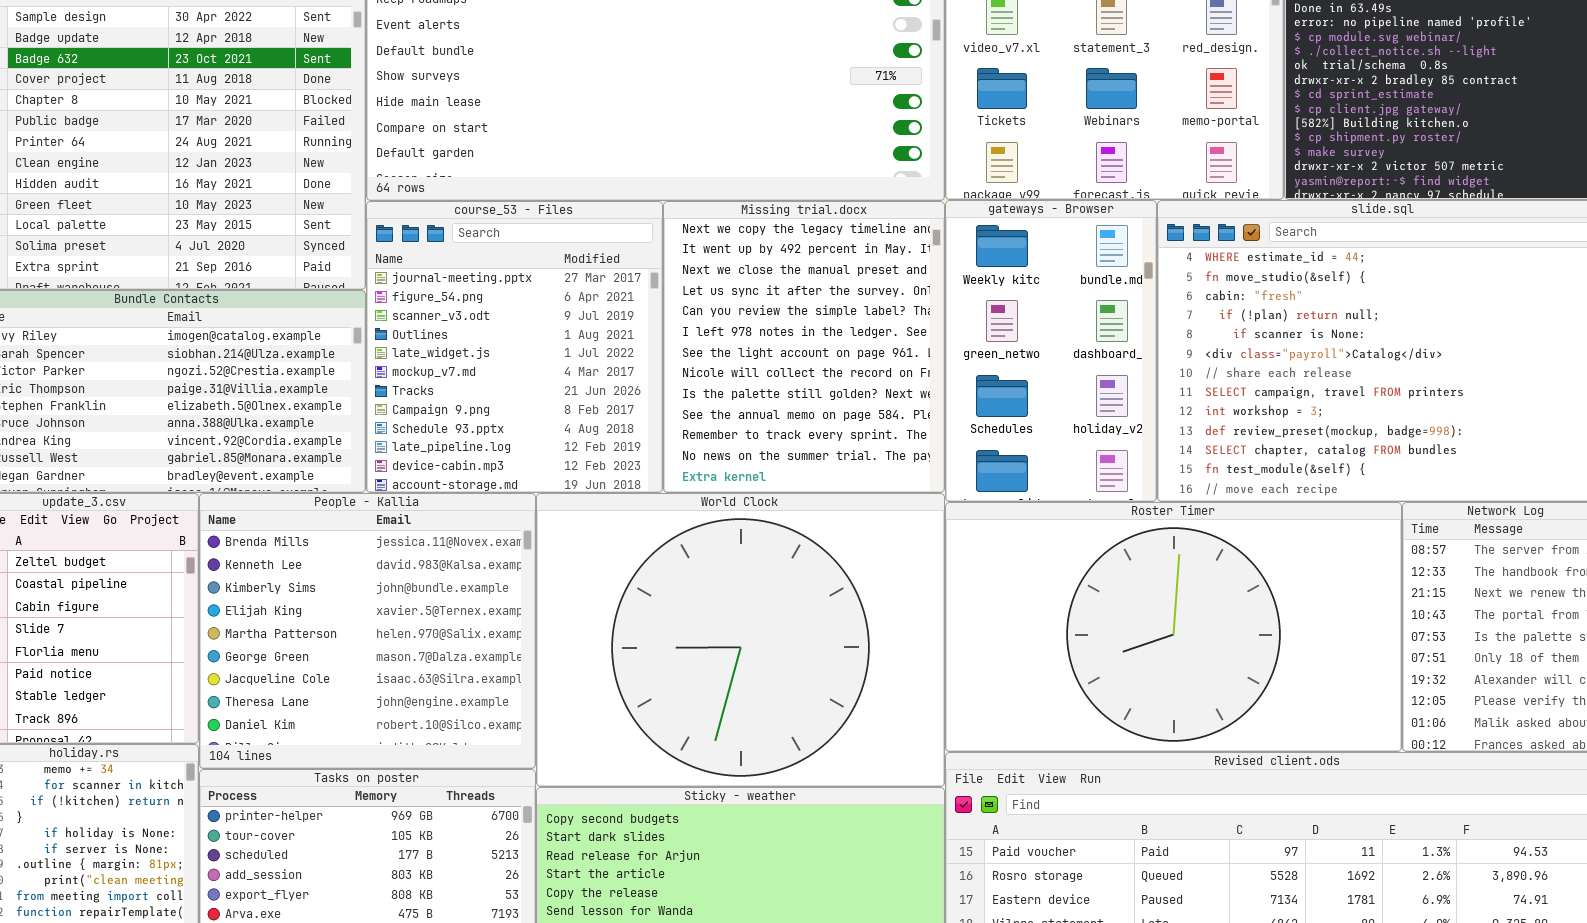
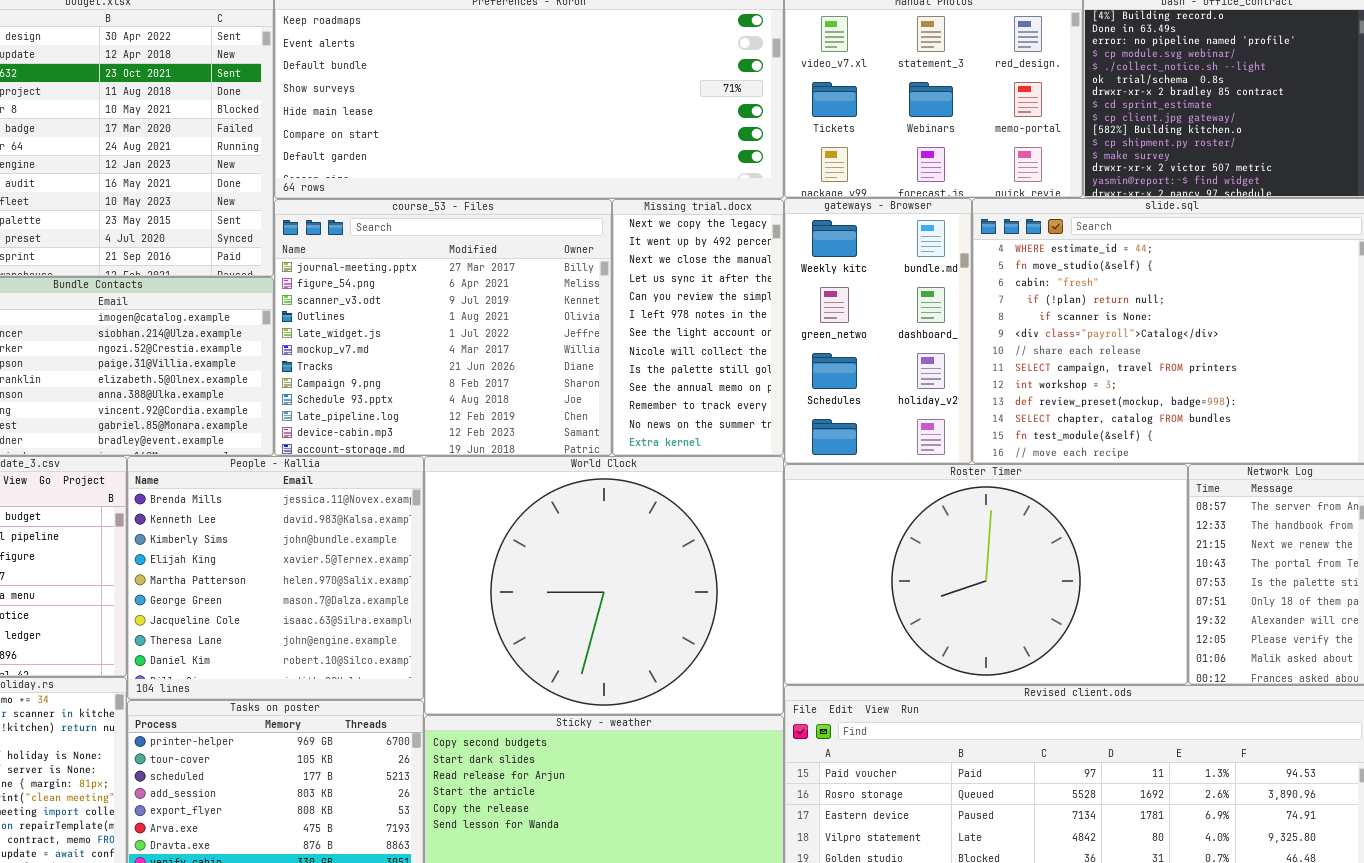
course_53 - Files: [366,201,663,493] -> [274,199,612,456], resized
Missing trial.docx: [663,201,945,493] -> [612,199,784,456], resized

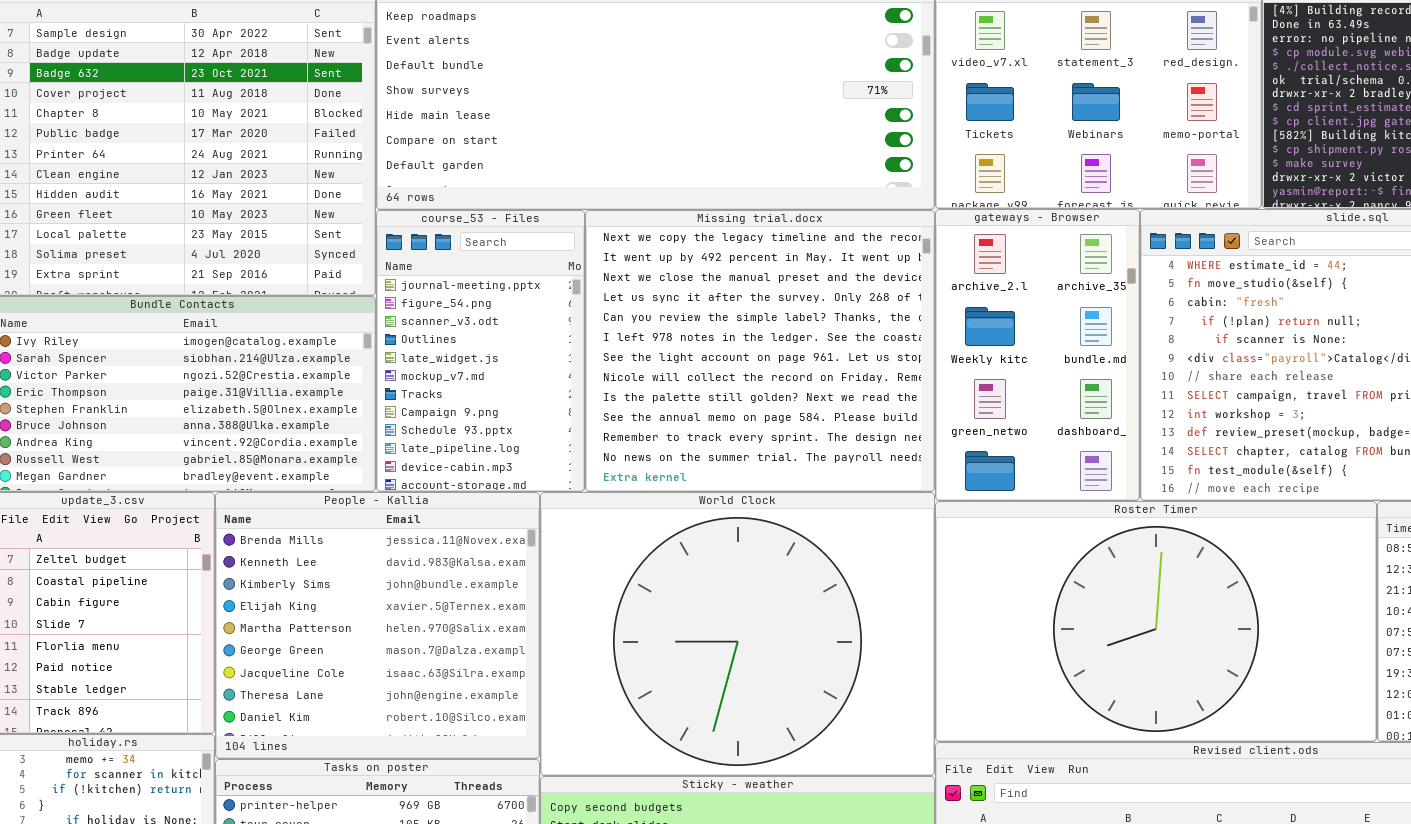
gateways - Browser: [784,198,972,464] -> [935,209,1140,501], scrolled up 1 row
course_53 - Files: [274,199,612,456] -> [376,210,585,492], resized
Missing trial.docx: [612,199,784,456] -> [585,210,935,492], resized

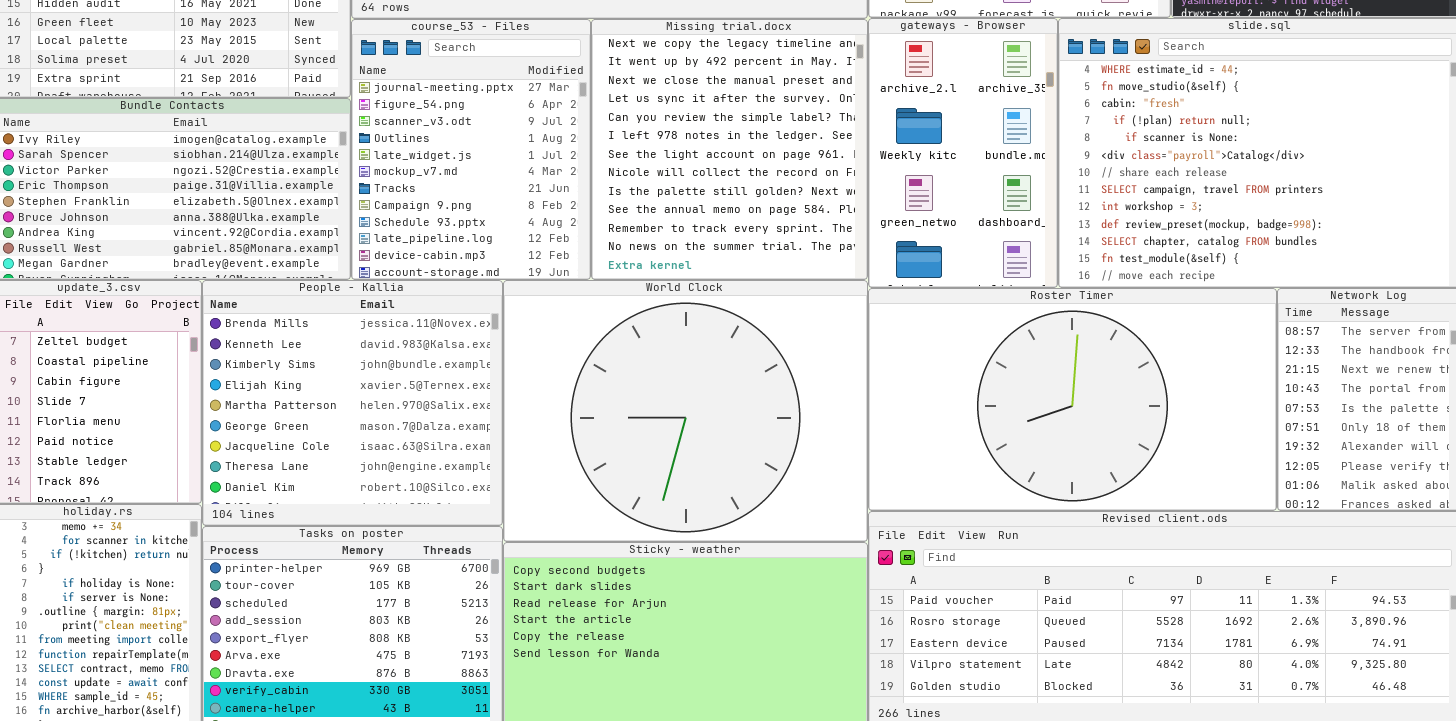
course_53 - Files: [376,210,585,492] -> [351,19,591,280], resized
Missing trial.docx: [585,210,935,492] -> [591,19,868,280], resized

